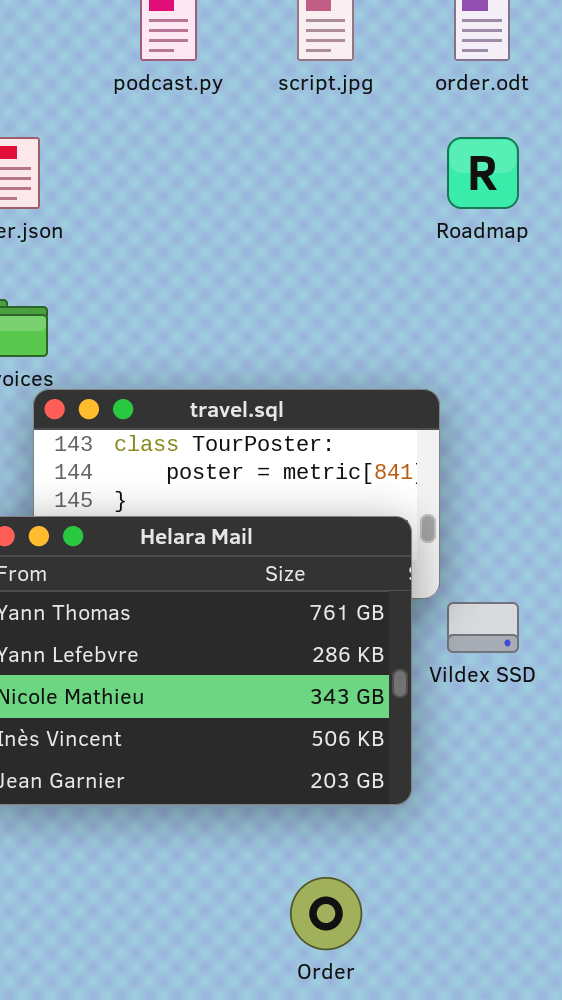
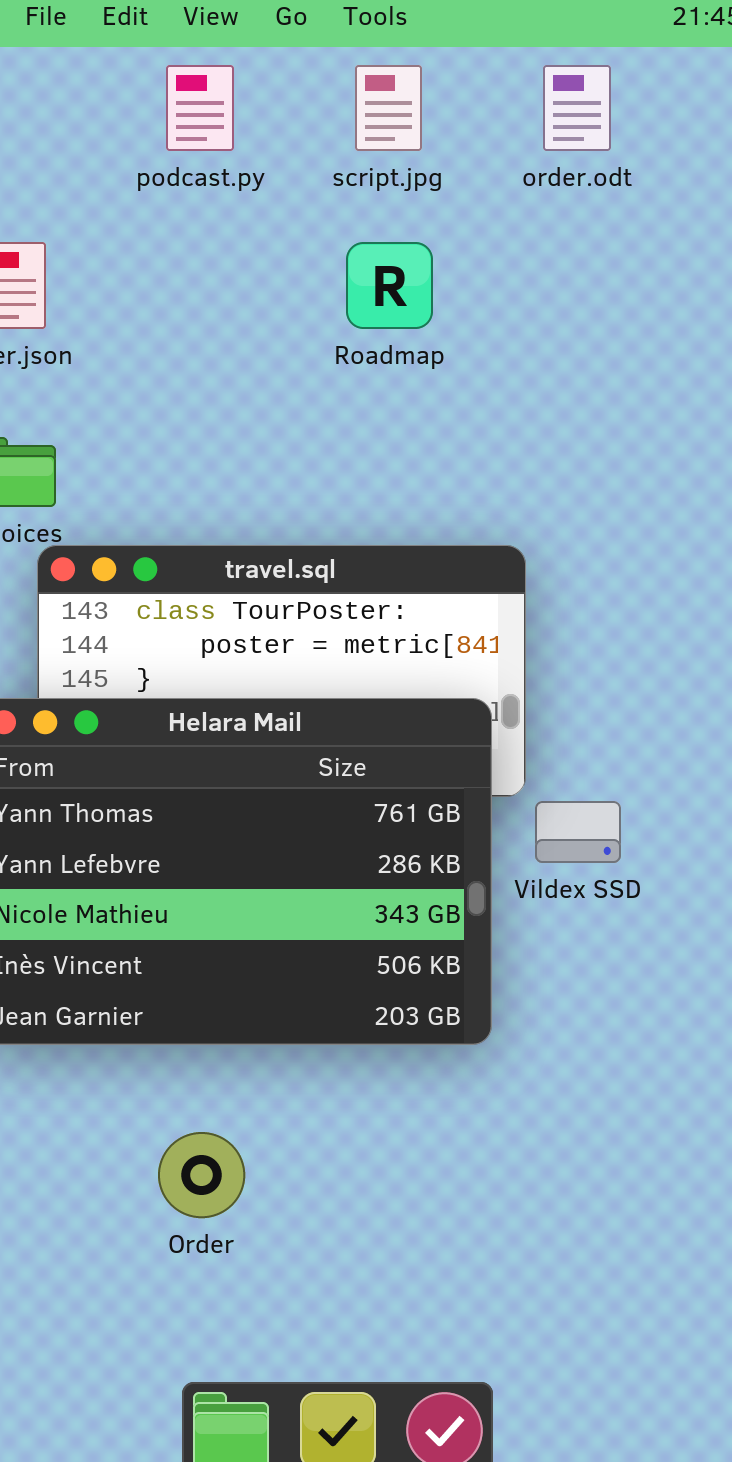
Roadmap: [447,137,519,209] -> [346,242,433,329], moved
Order: [290,877,362,950] -> [158,1132,245,1218], moved

